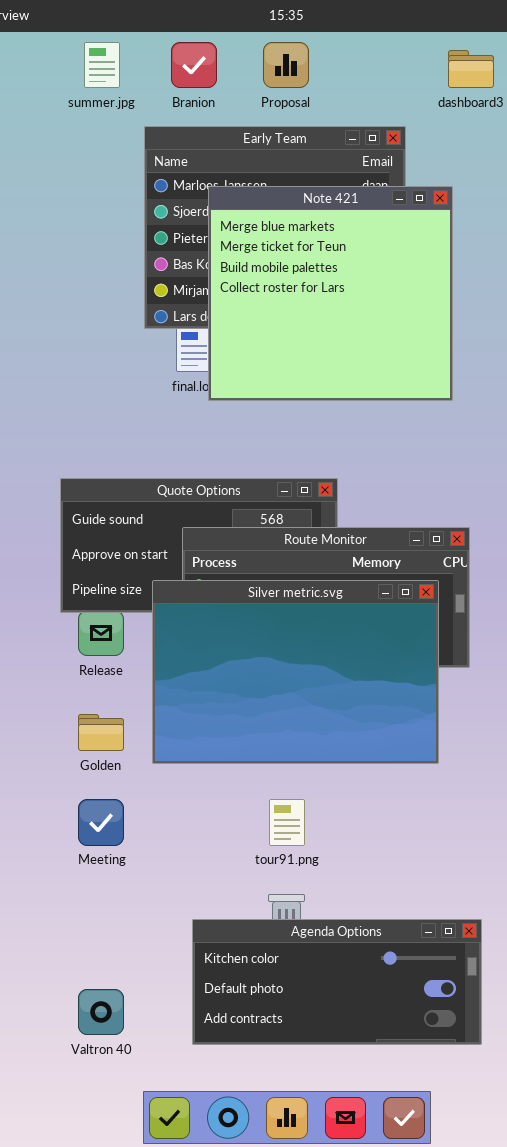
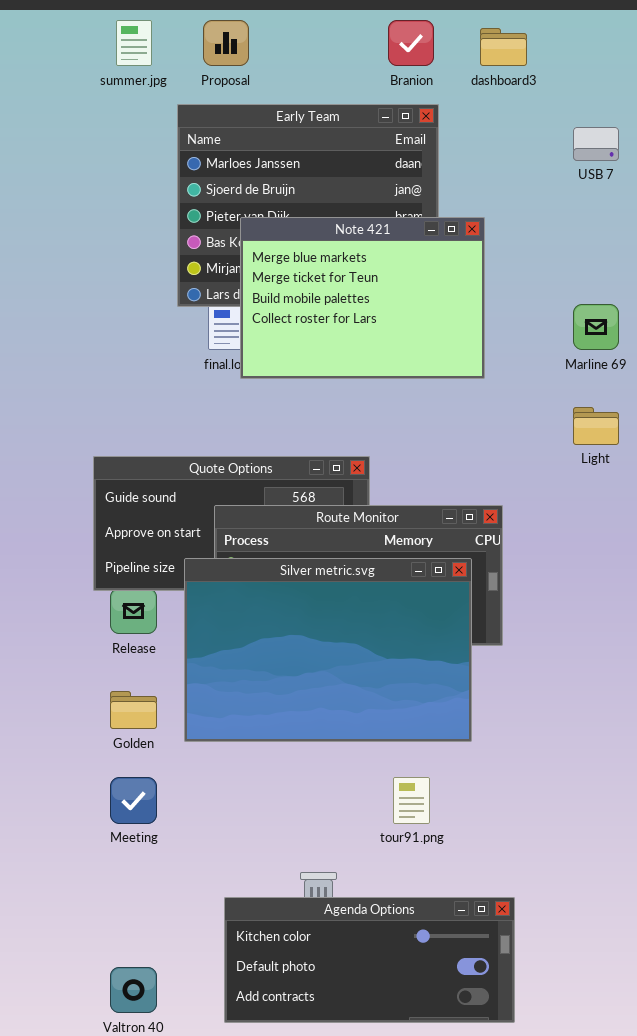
Branion: [171,42,217,88] -> [388,20,434,66], moved
Proposal: [263,42,309,88] -> [203,20,249,66], moved
Note 421: [208,186,453,401] -> [240,217,485,379], resized
tour91.png: [269,799,305,846] -> [393,777,430,824], moved

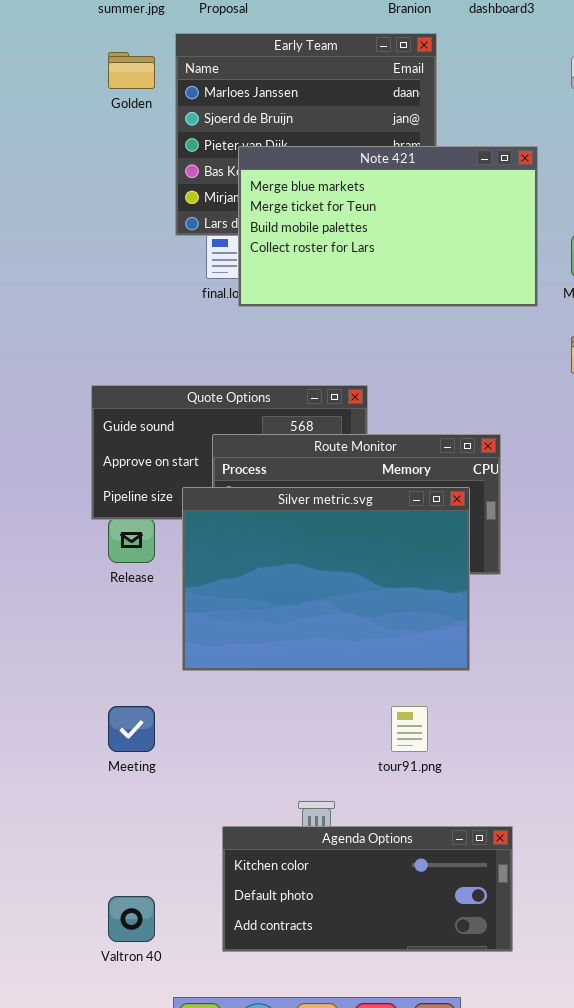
Note 421: [240,217,485,379] -> [238,146,538,307], resized
Golden: [110,691,157,729] -> [108,52,155,89], moved

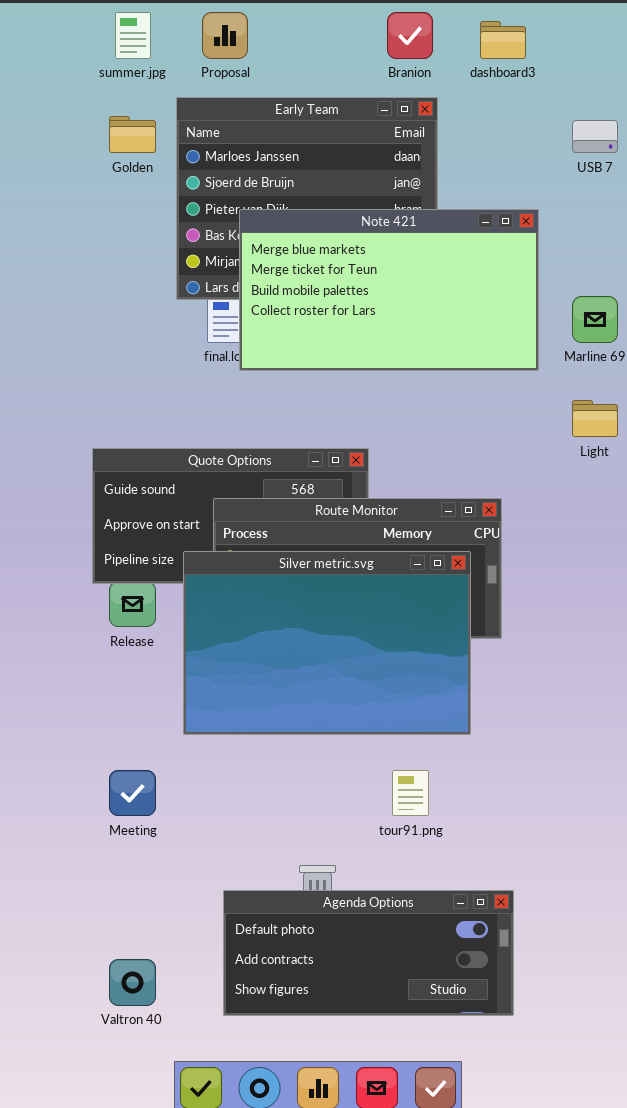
Agenda Options: [222,826,513,952] -> [223,890,514,1016], scrolled down 1 row

